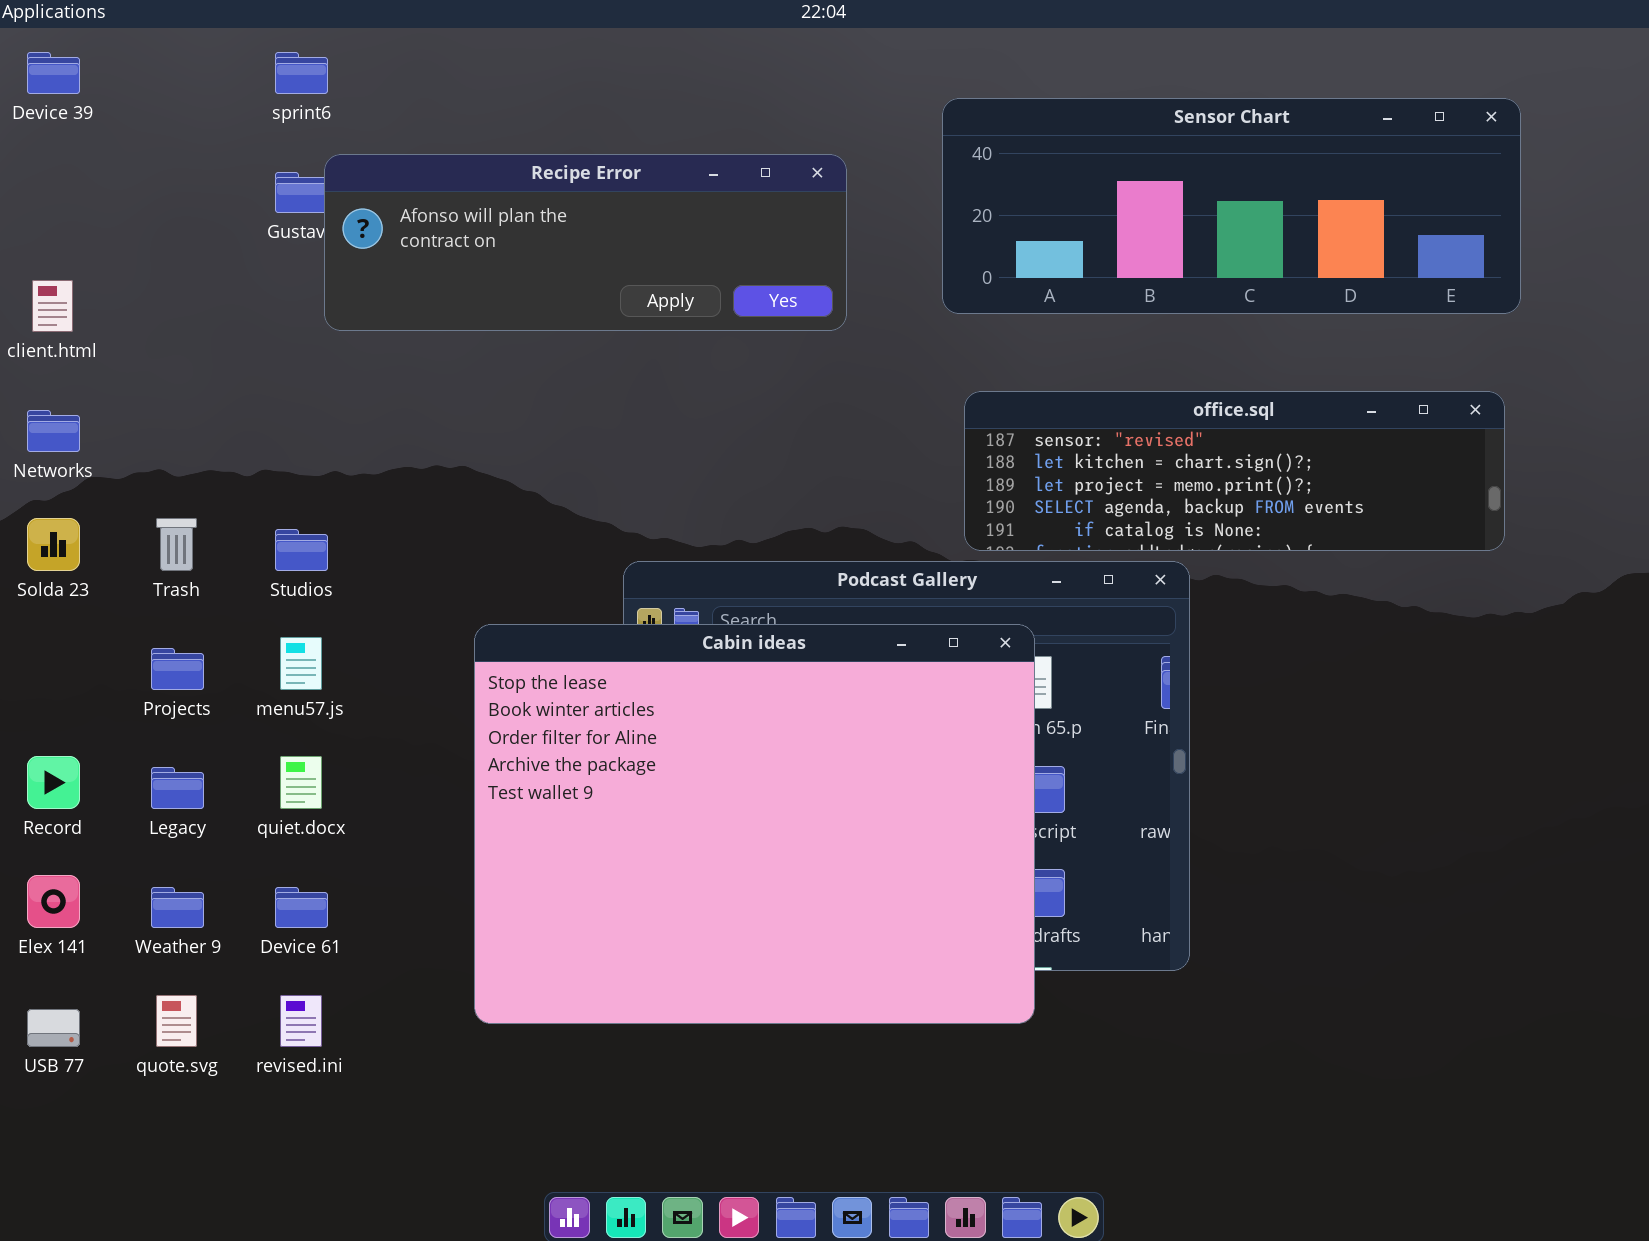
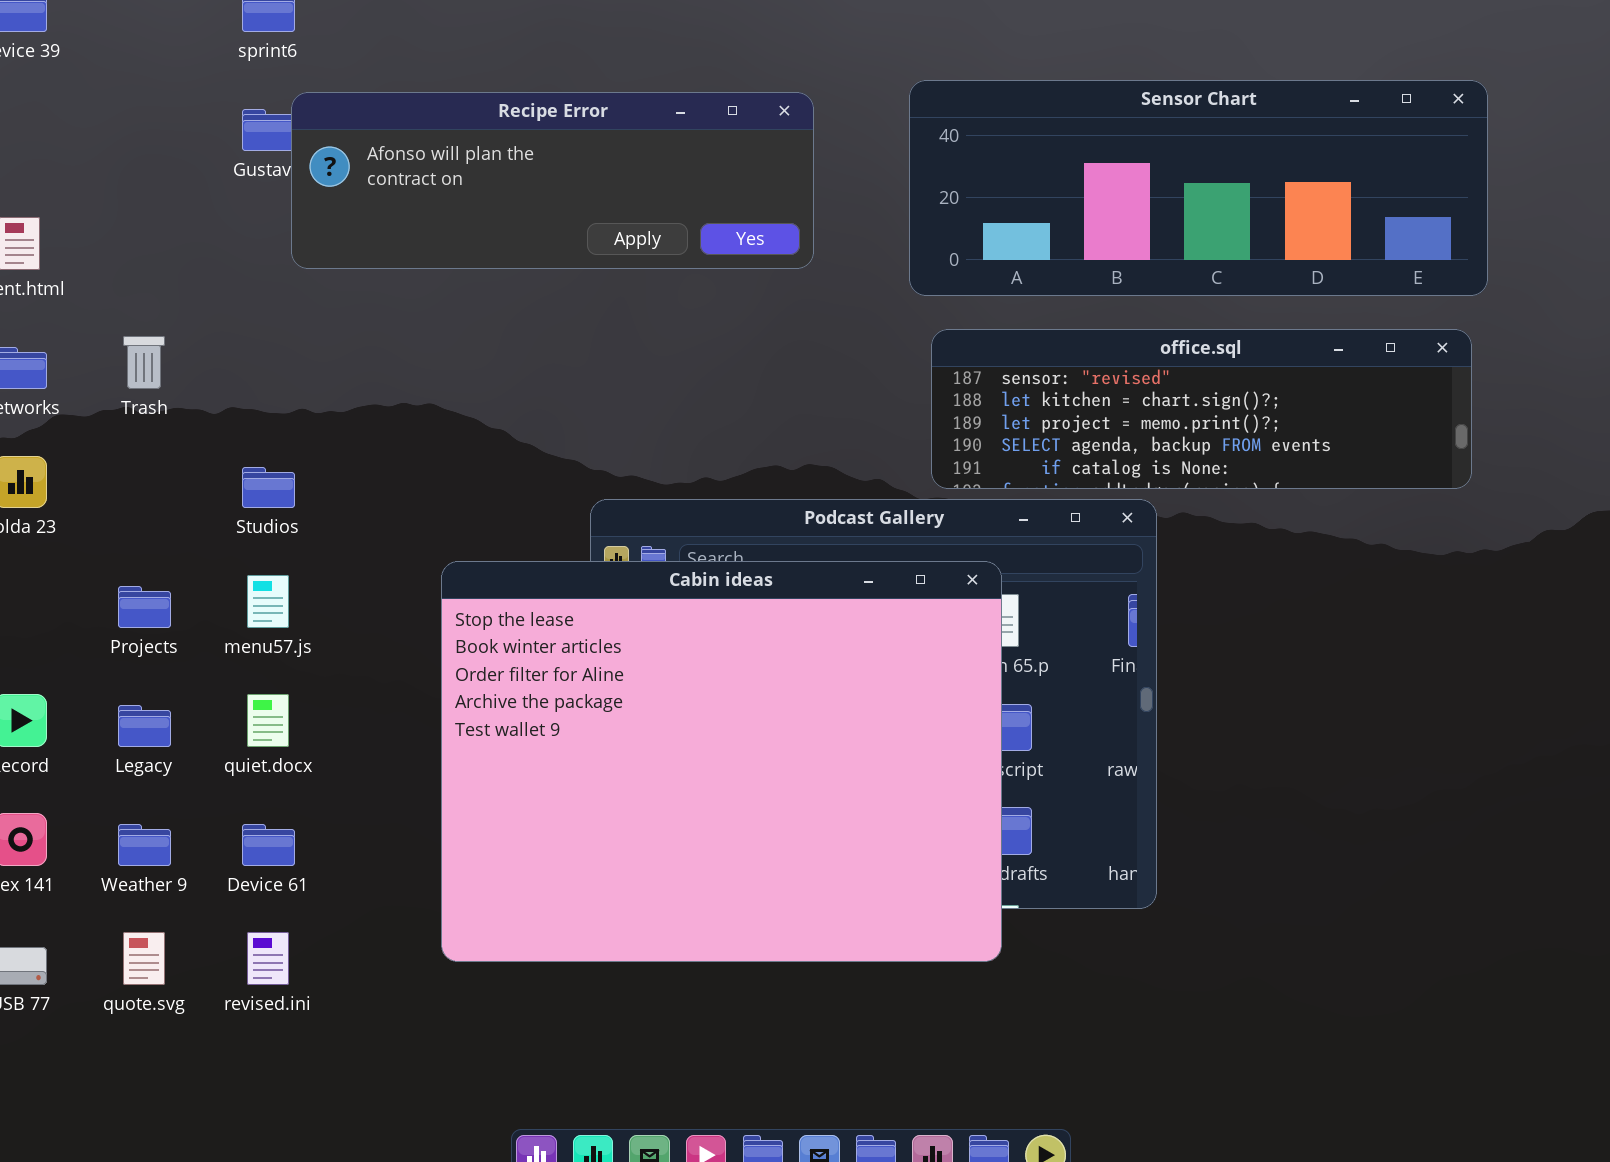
Sensor Chart: [942,98,1521,314] -> [909,80,1488,296], moved
Trash: [156,518,197,571] -> [123,336,165,389], moved

